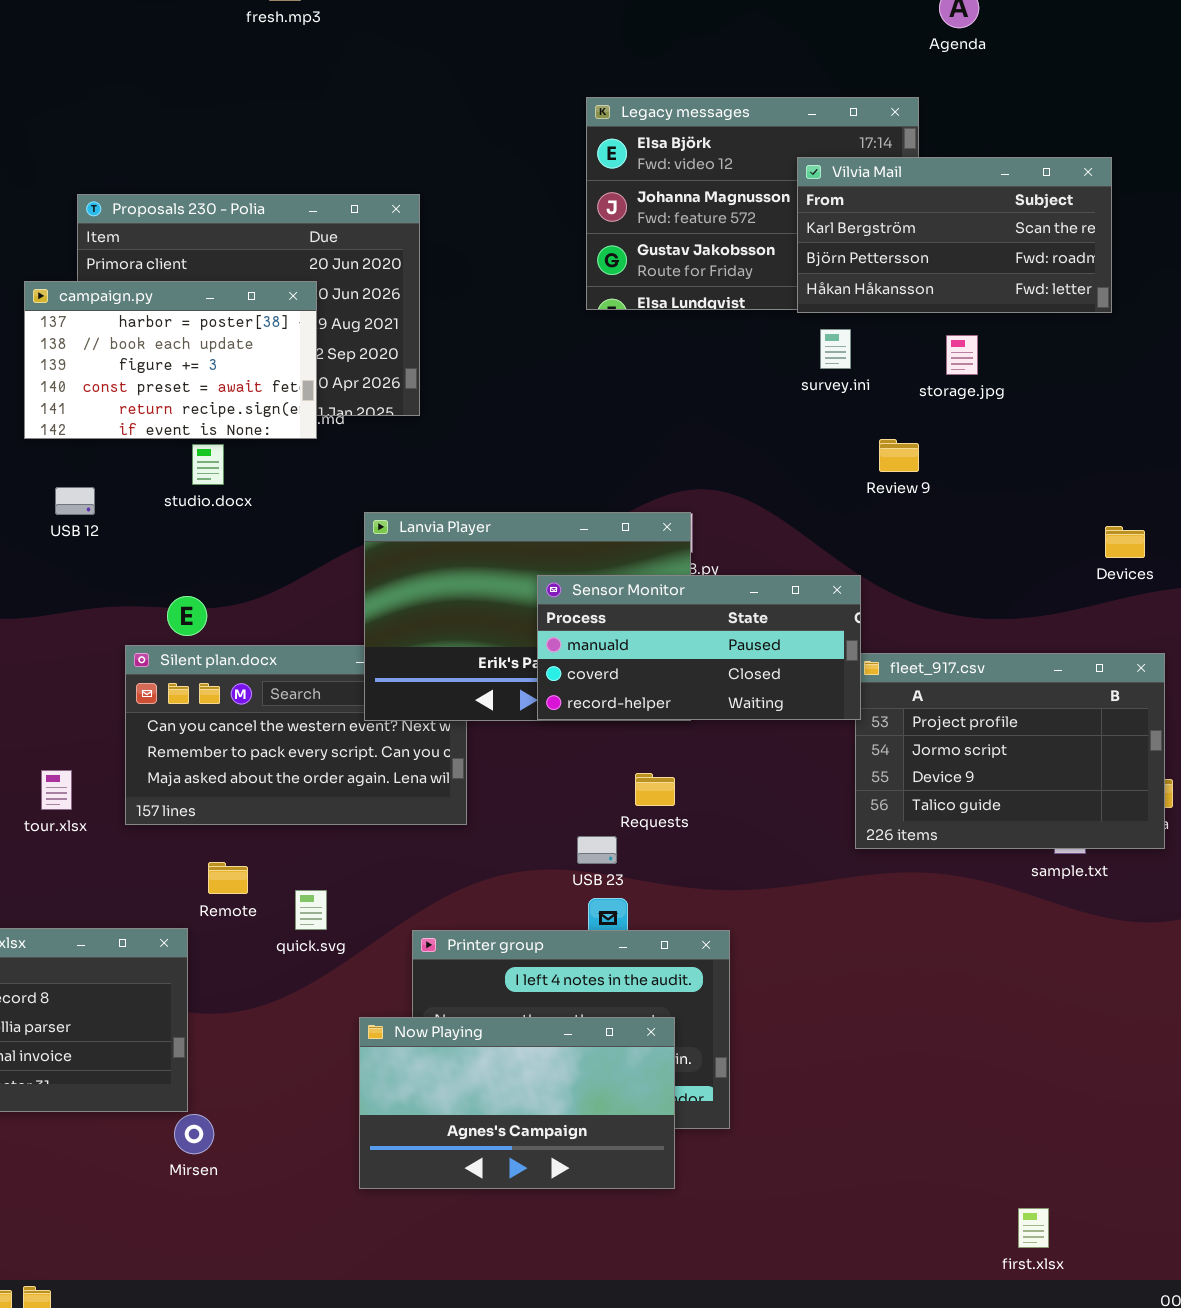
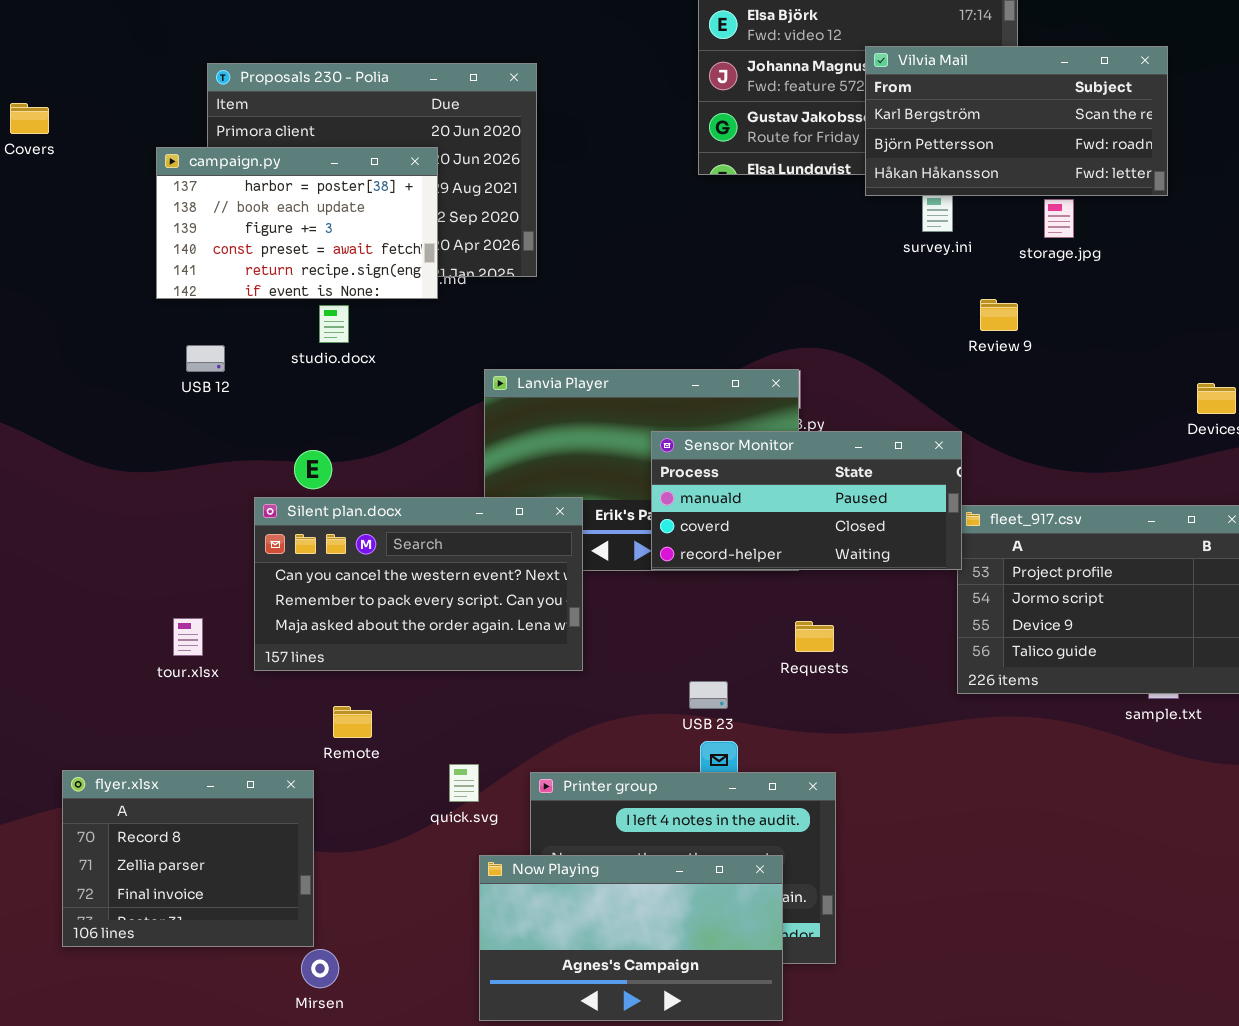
Vilvia Mail: [797,157,1112,313] -> [865,46,1168,196], moved
Silent plan.docx: [125,645,467,825] -> [254,497,583,671], raised
Requests: [635,773,675,806] -> [795,621,834,652], moved
quick.svg: [295,890,327,930] -> [449,764,479,802], moved

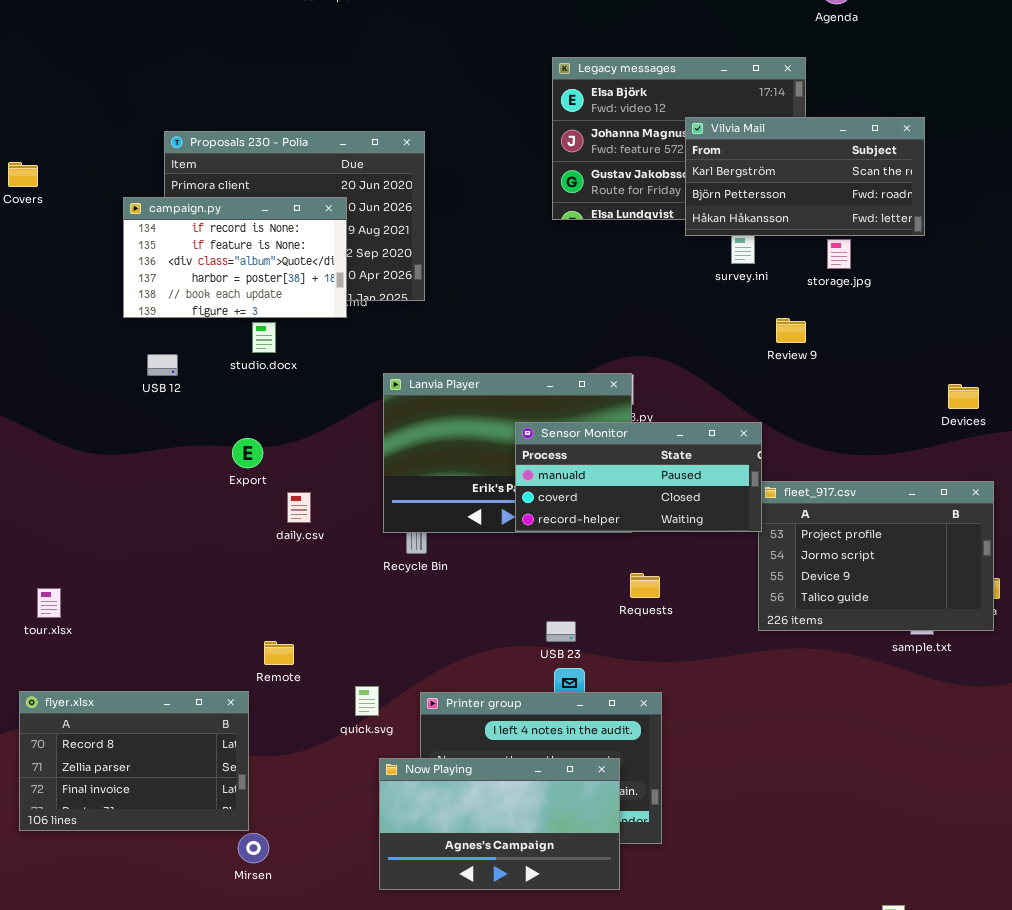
campaign.py: [156,147,438,299] -> [123,197,347,318], scrolled up 3 rows
Silent plan.docx: [254,497,583,671] -> none, closed
tour.xlsx: [173,618,203,656] -> [37,588,61,618], moved
flyer.xlsx: [62,770,314,947] -> [19,691,249,831], resized

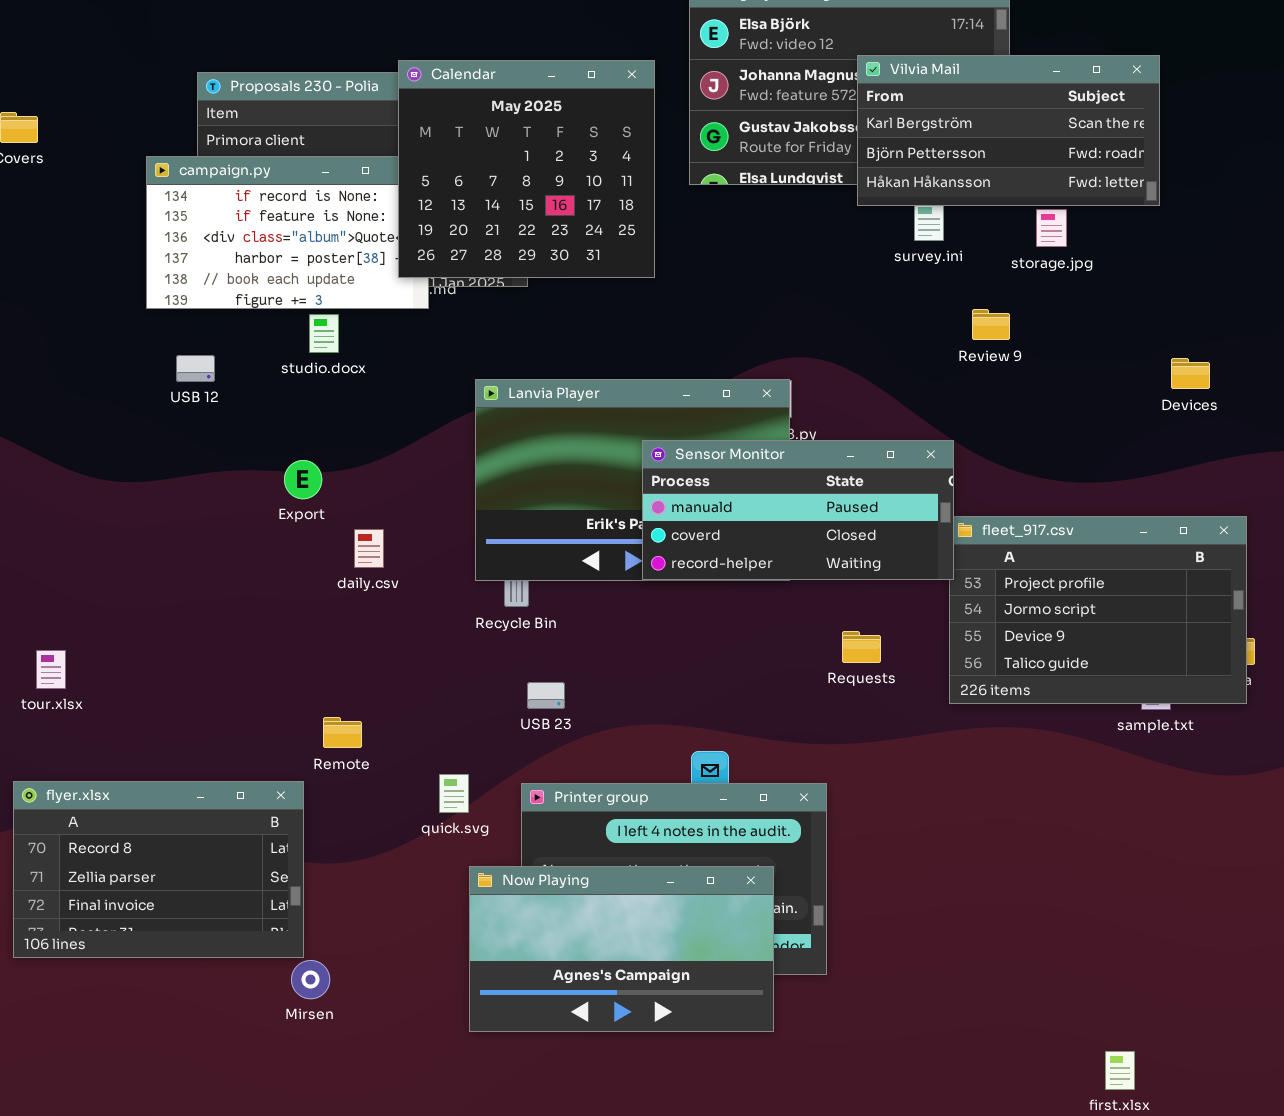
Calendar: none -> [398,60,655,278], opened
Devices: [948,384,979,409] -> [1171,358,1210,389], moved
Requests: [630,573,660,598] -> [842,631,881,663], moved
USB 23: [546,621,576,642] -> [527,682,565,709], moved

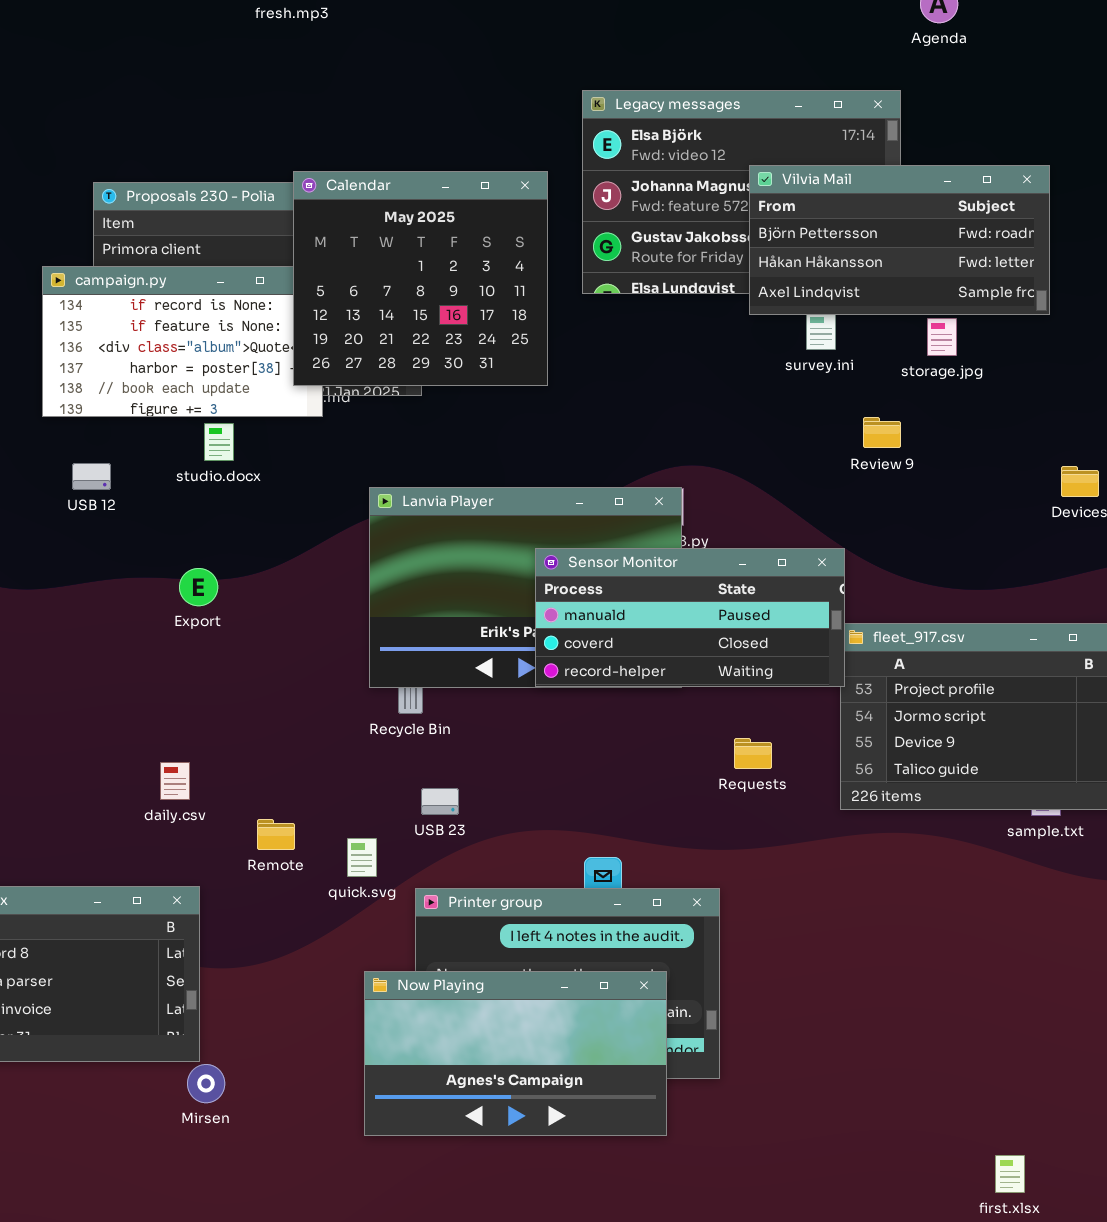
Vilvia Mail: [857,55,1160,206] -> [749,165,1050,315], scrolled down 1 row
daily.csv: [354,529,384,568] -> [160,762,190,800], moved
Remote: [323,717,362,748] -> [257,819,295,850], moved
quick.svg: [439,774,469,813] -> [347,838,377,877], moved

